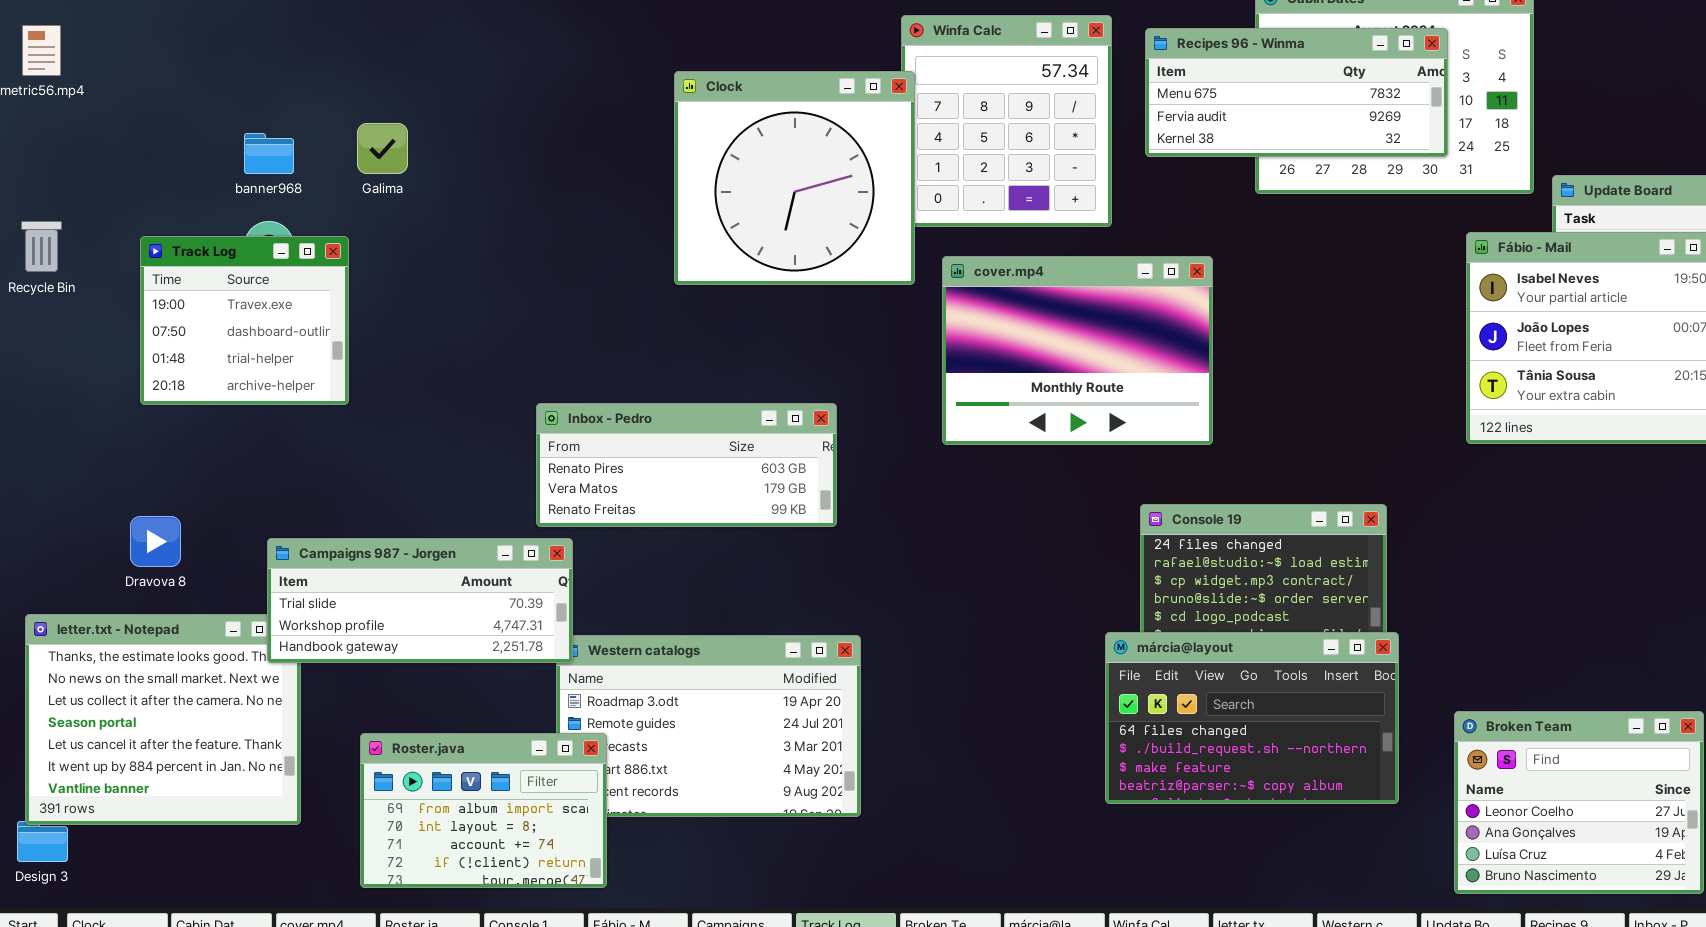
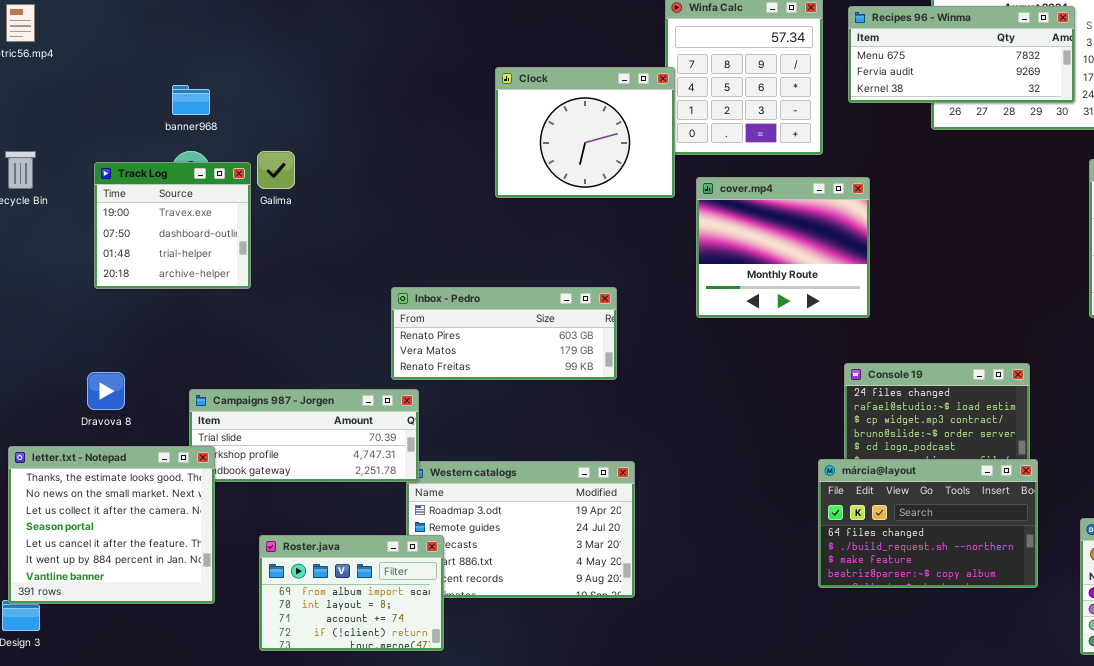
Clock: [674,71,915,285] -> [495,67,675,198], resized
Galima: [357,123,408,174] -> [257,151,295,189], moved
cover.mp4: [942,256,1213,445] -> [696,177,870,318], resized
letter.txt - Notepad: [25,614,301,825] -> [8,446,215,604], raised

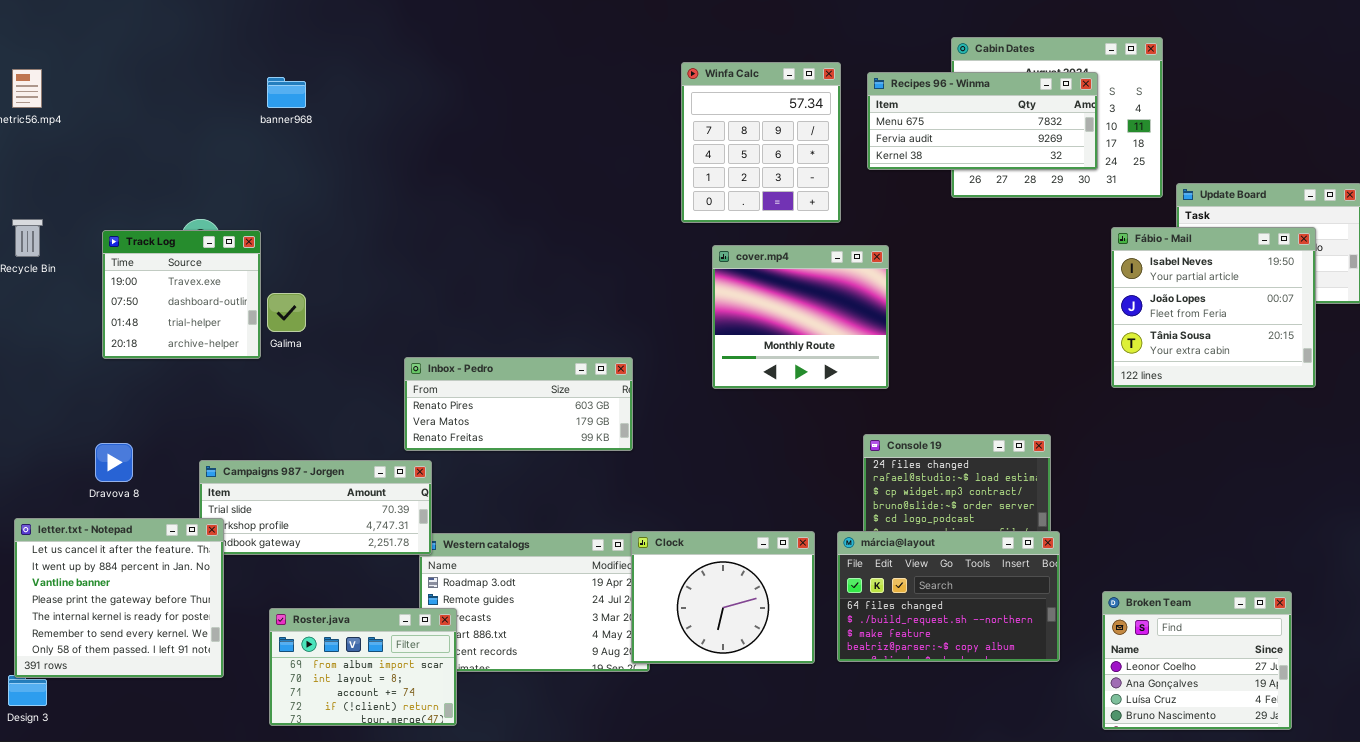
Clock: [495,67,675,198] -> [631,531,815,664], moved
banner968: [172,85,210,115] -> [267,77,306,108], moved
Galima: [257,151,295,189] -> [267,293,306,332], moved
letter.txt - Notepad: [8,446,215,604] -> [14,518,224,678], scrolled down 4 rows

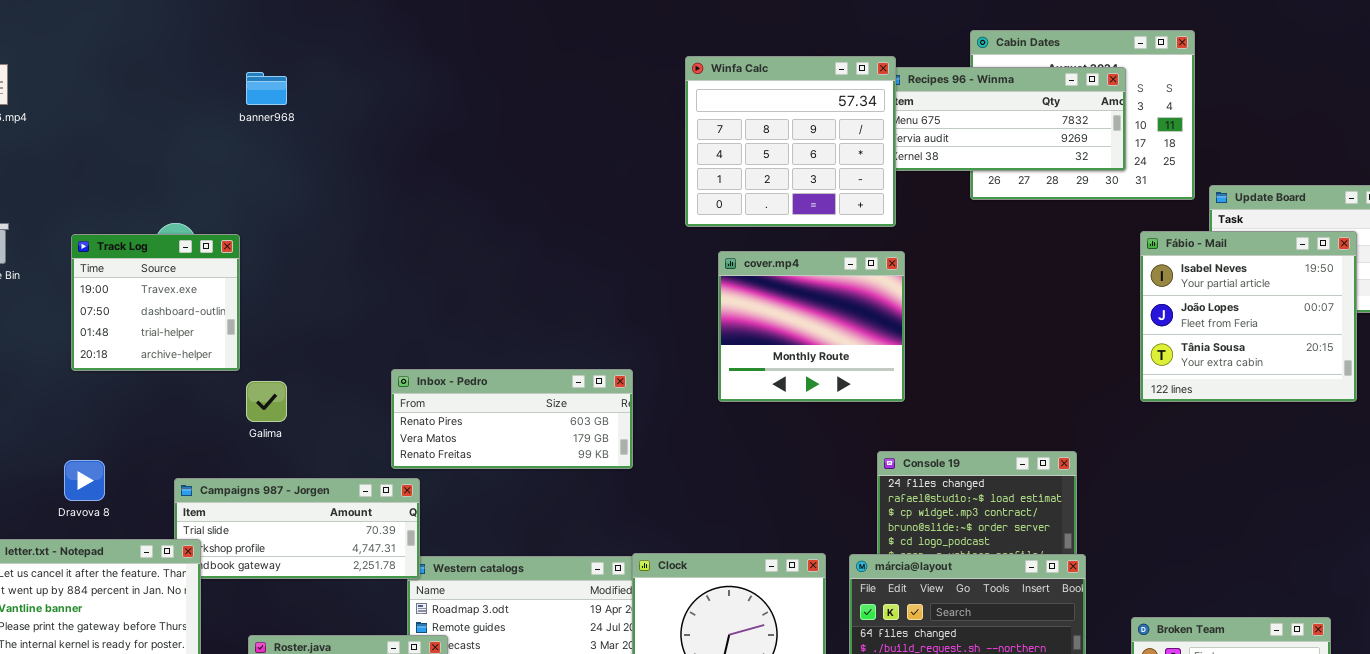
Winfa Calc: [681,62,841,223] -> [685,56,896,227], resized
Galima: [267,293,306,332] -> [246,381,287,422], moved

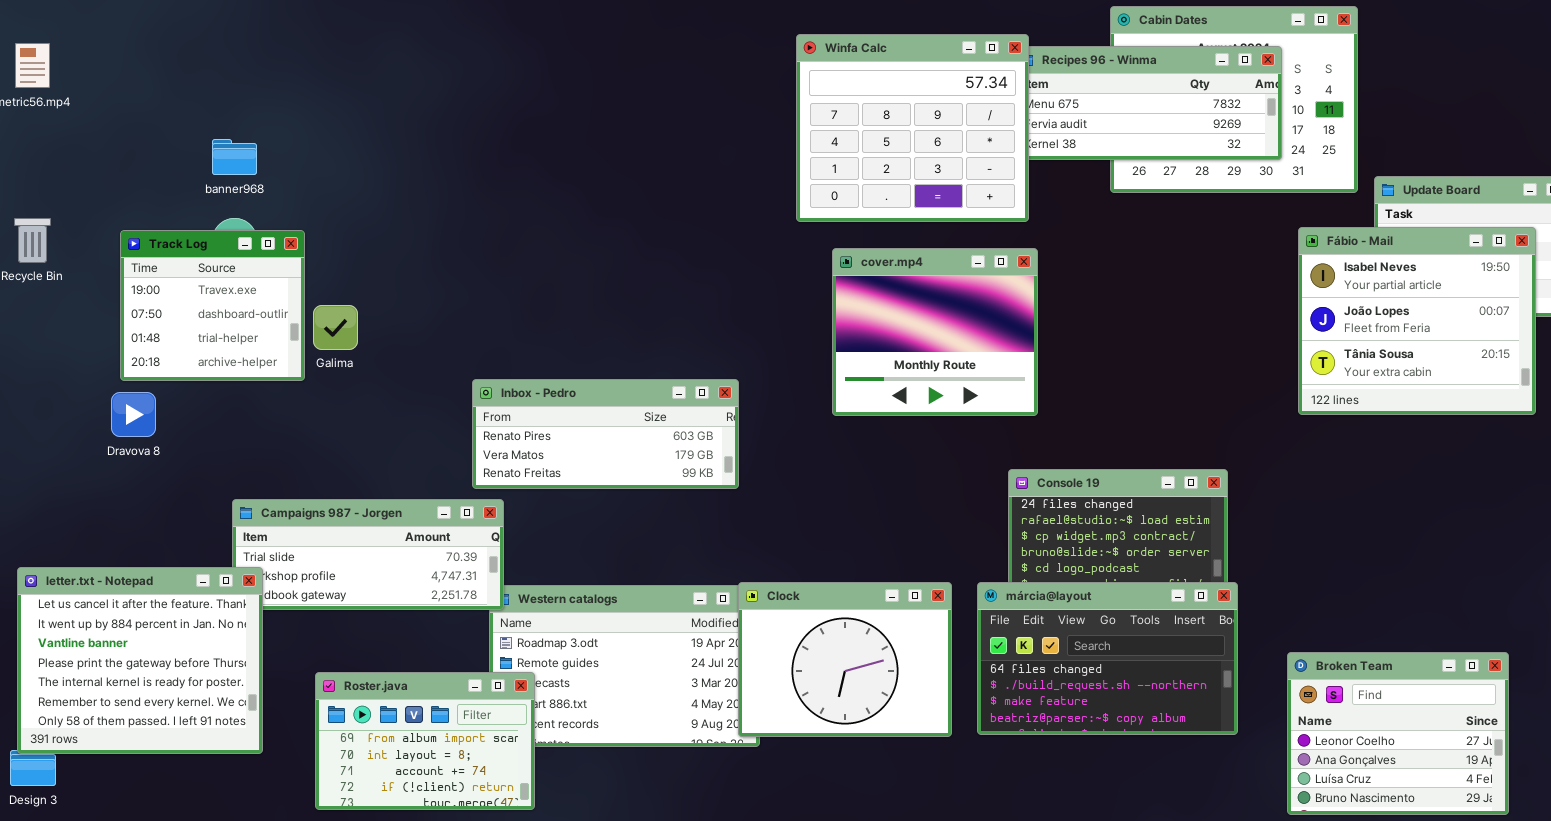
banner968: [246,72,287,105] -> [212,139,257,175], moved
Galima: [246,381,287,422] -> [313,305,358,350], moved
Dravova 8: [64,460,105,501] -> [111,392,156,437], moved

